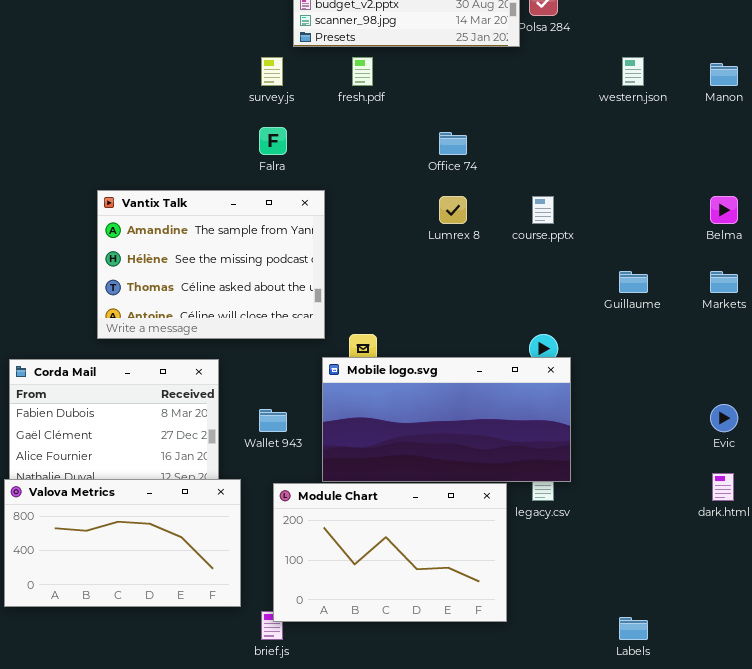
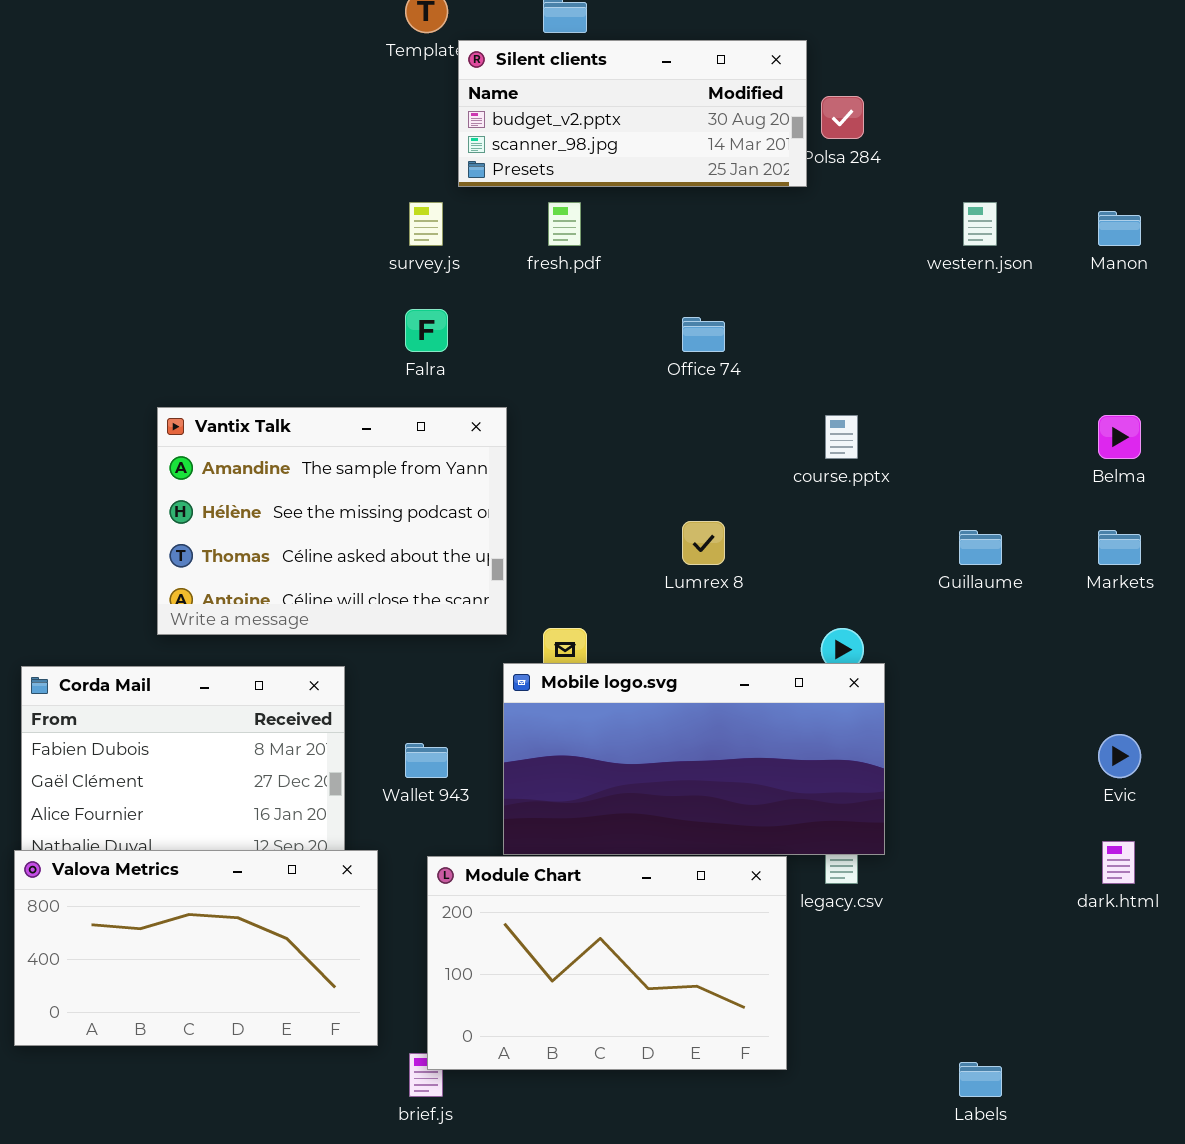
Lumrex 8: [439,196,467,224] -> [682,521,725,565], moved

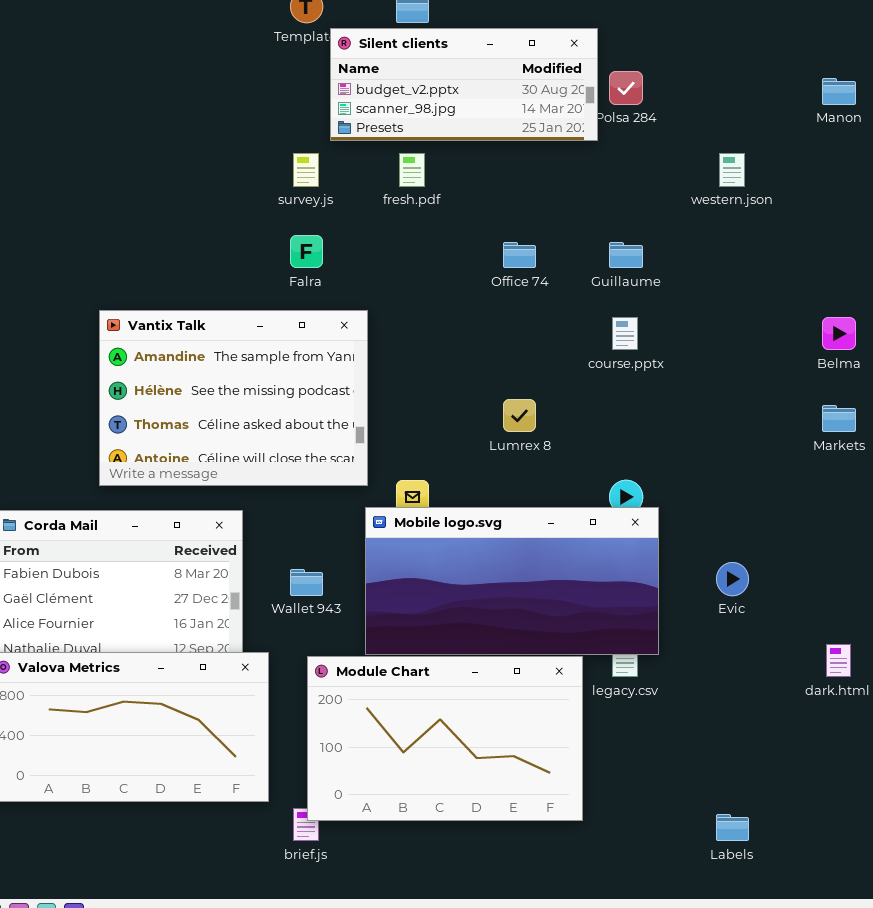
Manon: [1098,211,1141,246] -> [822,78,856,105], moved
Guillaume: [959,530,1002,565] -> [609,242,643,268], moved
Evic: [1098,734,1141,778] -> [716,562,749,596], moved

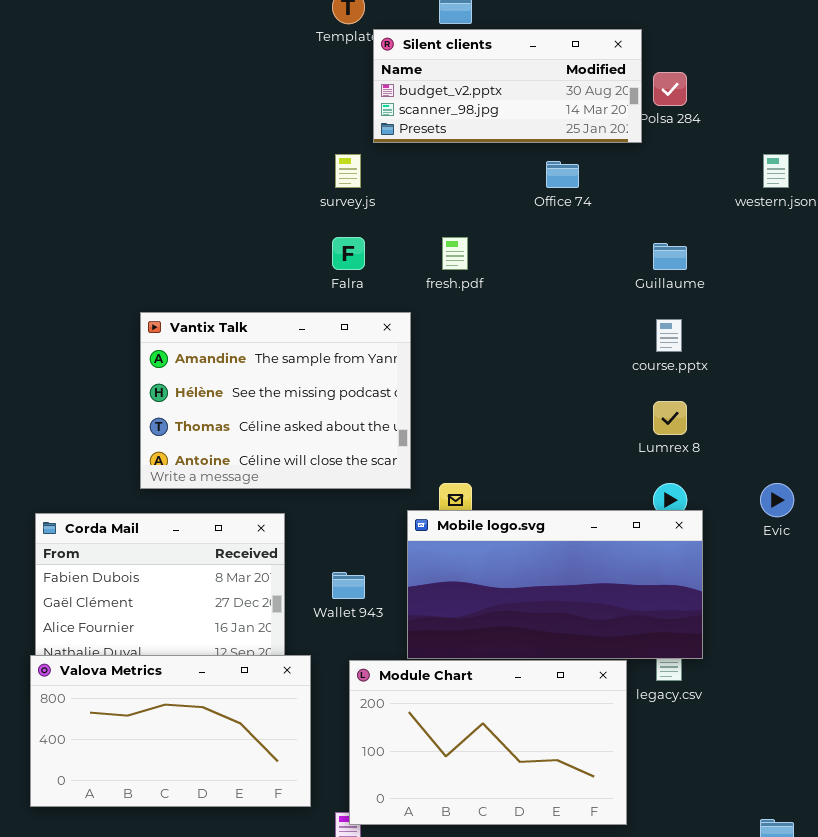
fresh.pdf: [399,153,425,187] -> [442,237,468,270], moved
Office 74: [503,242,536,268] -> [546,161,579,188], moved
Lumrex 8: [503,399,536,432] -> [653,401,687,435], moved
Evic: [716,562,749,596] -> [760,483,794,517], moved

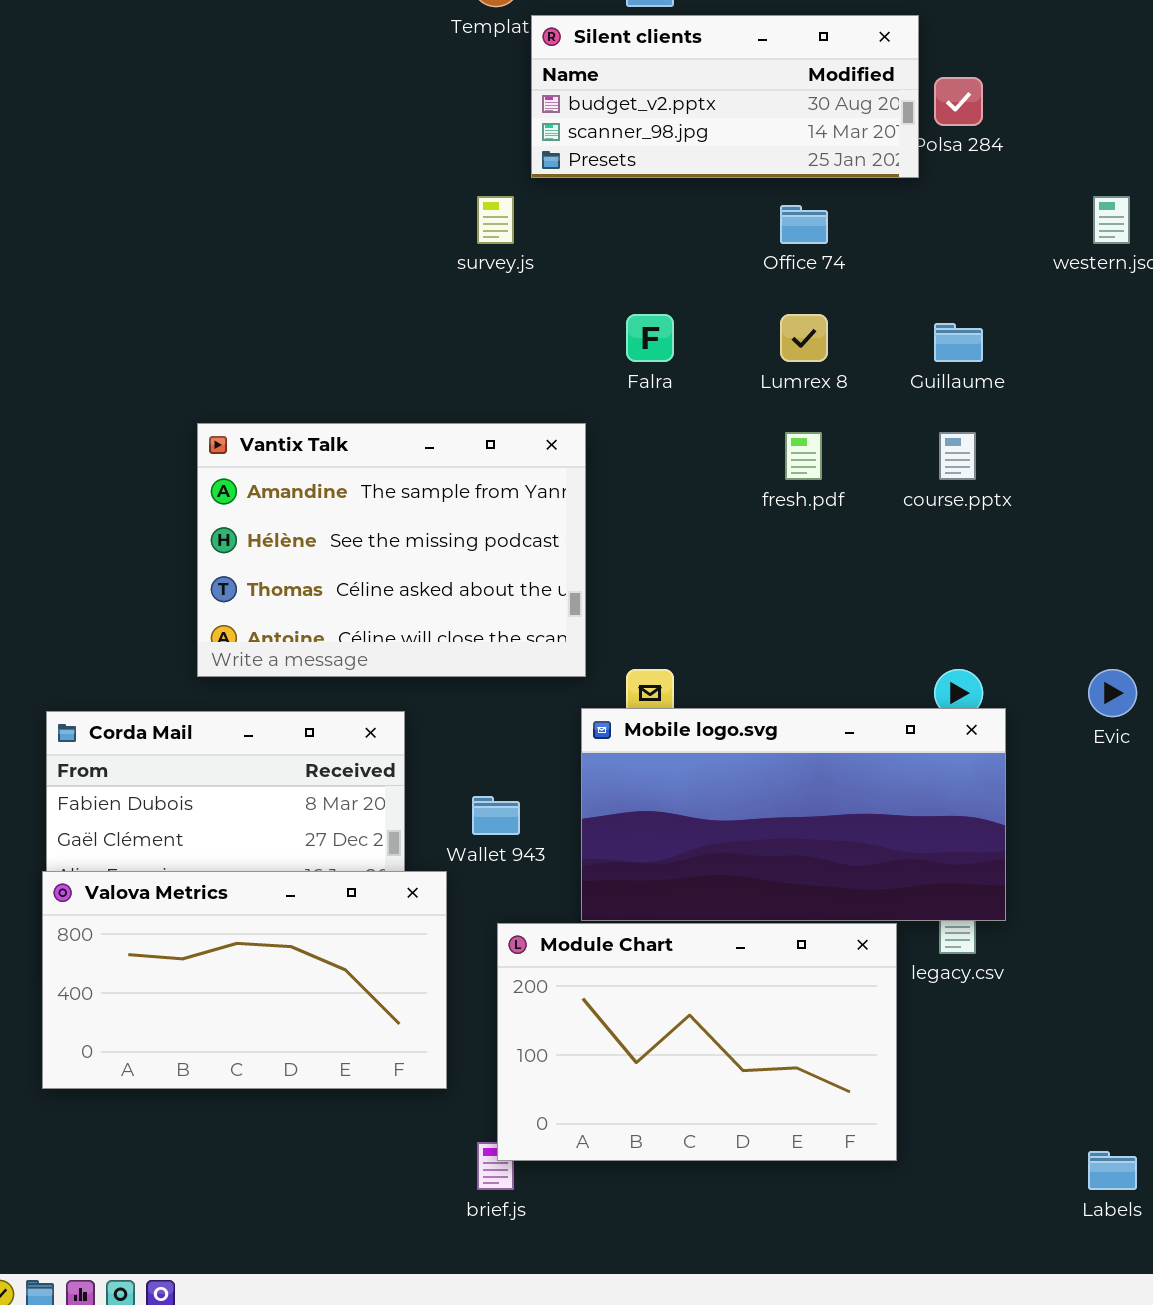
Falra: [332,237,365,270] -> [626,314,674,362], moved
fresh.pdf: [442,237,468,270] -> [785,432,822,480], moved
Lumrex 8: [653,401,687,435] -> [780,314,828,362], moved
Valova Metrics: [30,655,311,807] -> [42,871,447,1089], moved

